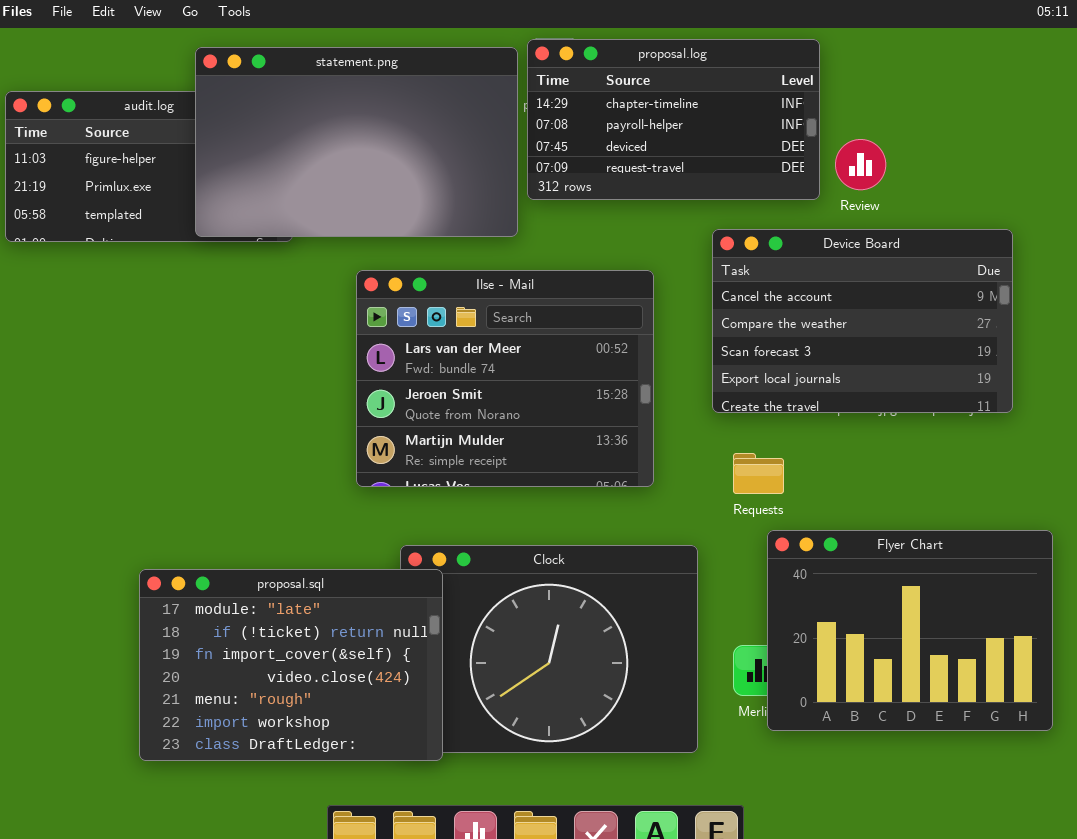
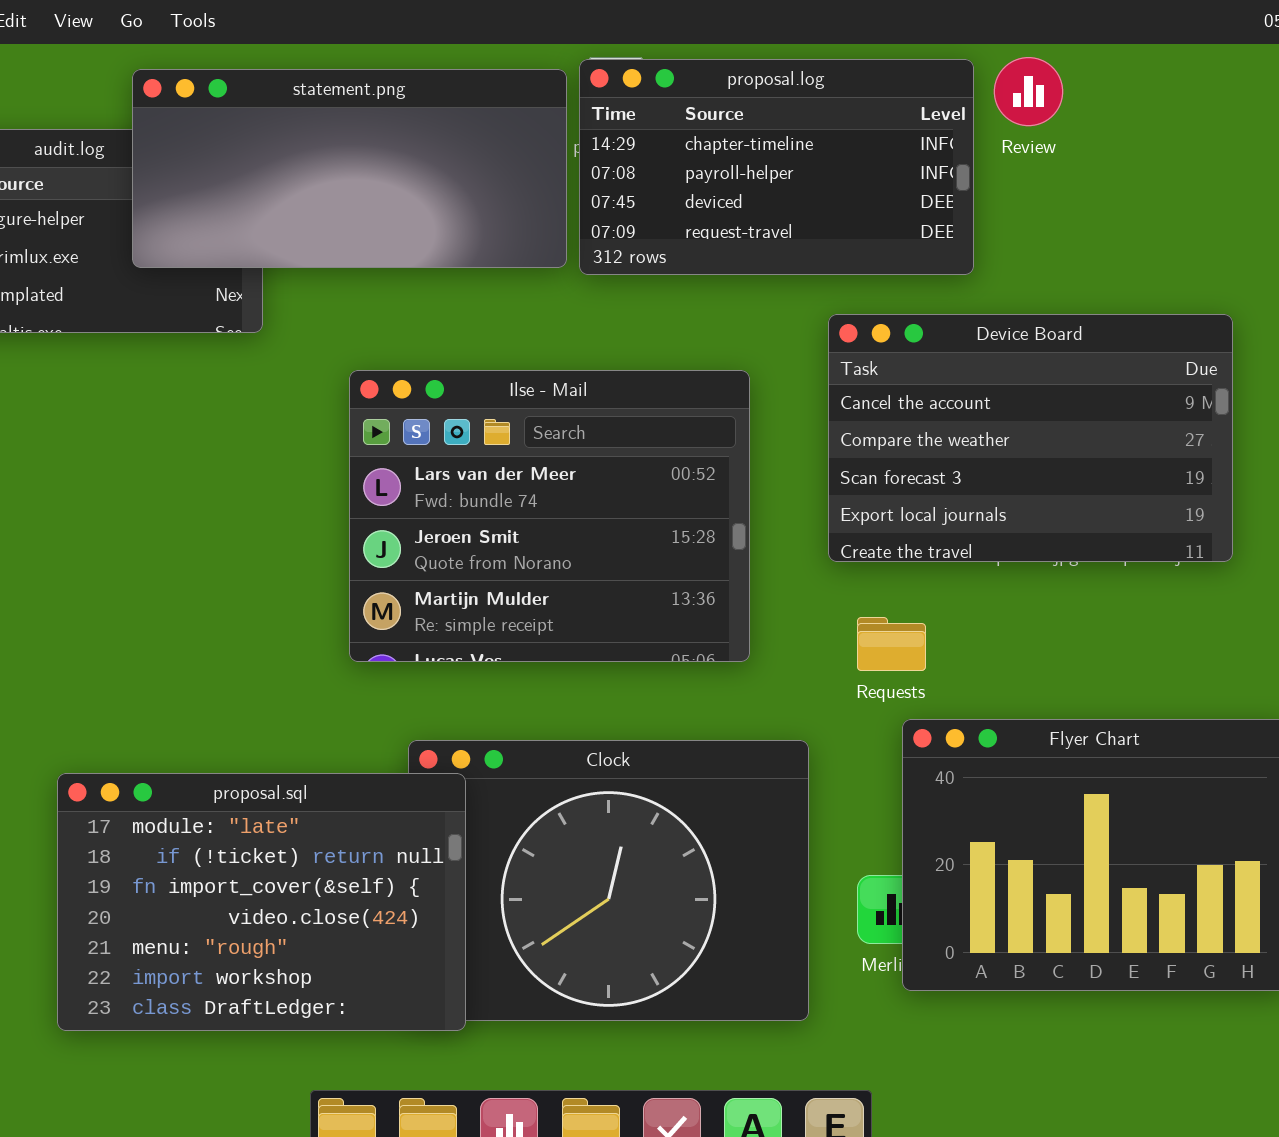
statement.png: [195,47,518,237] -> [132,69,567,268], resized
Review: [835,139,886,190] -> [994,57,1063,126], moved

